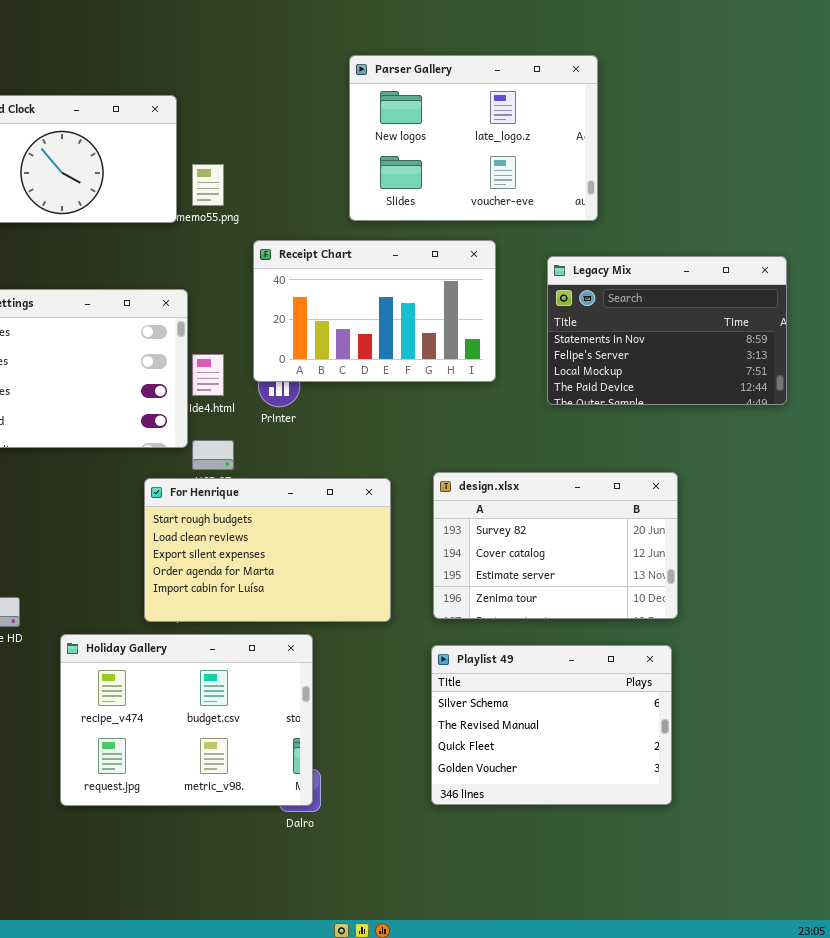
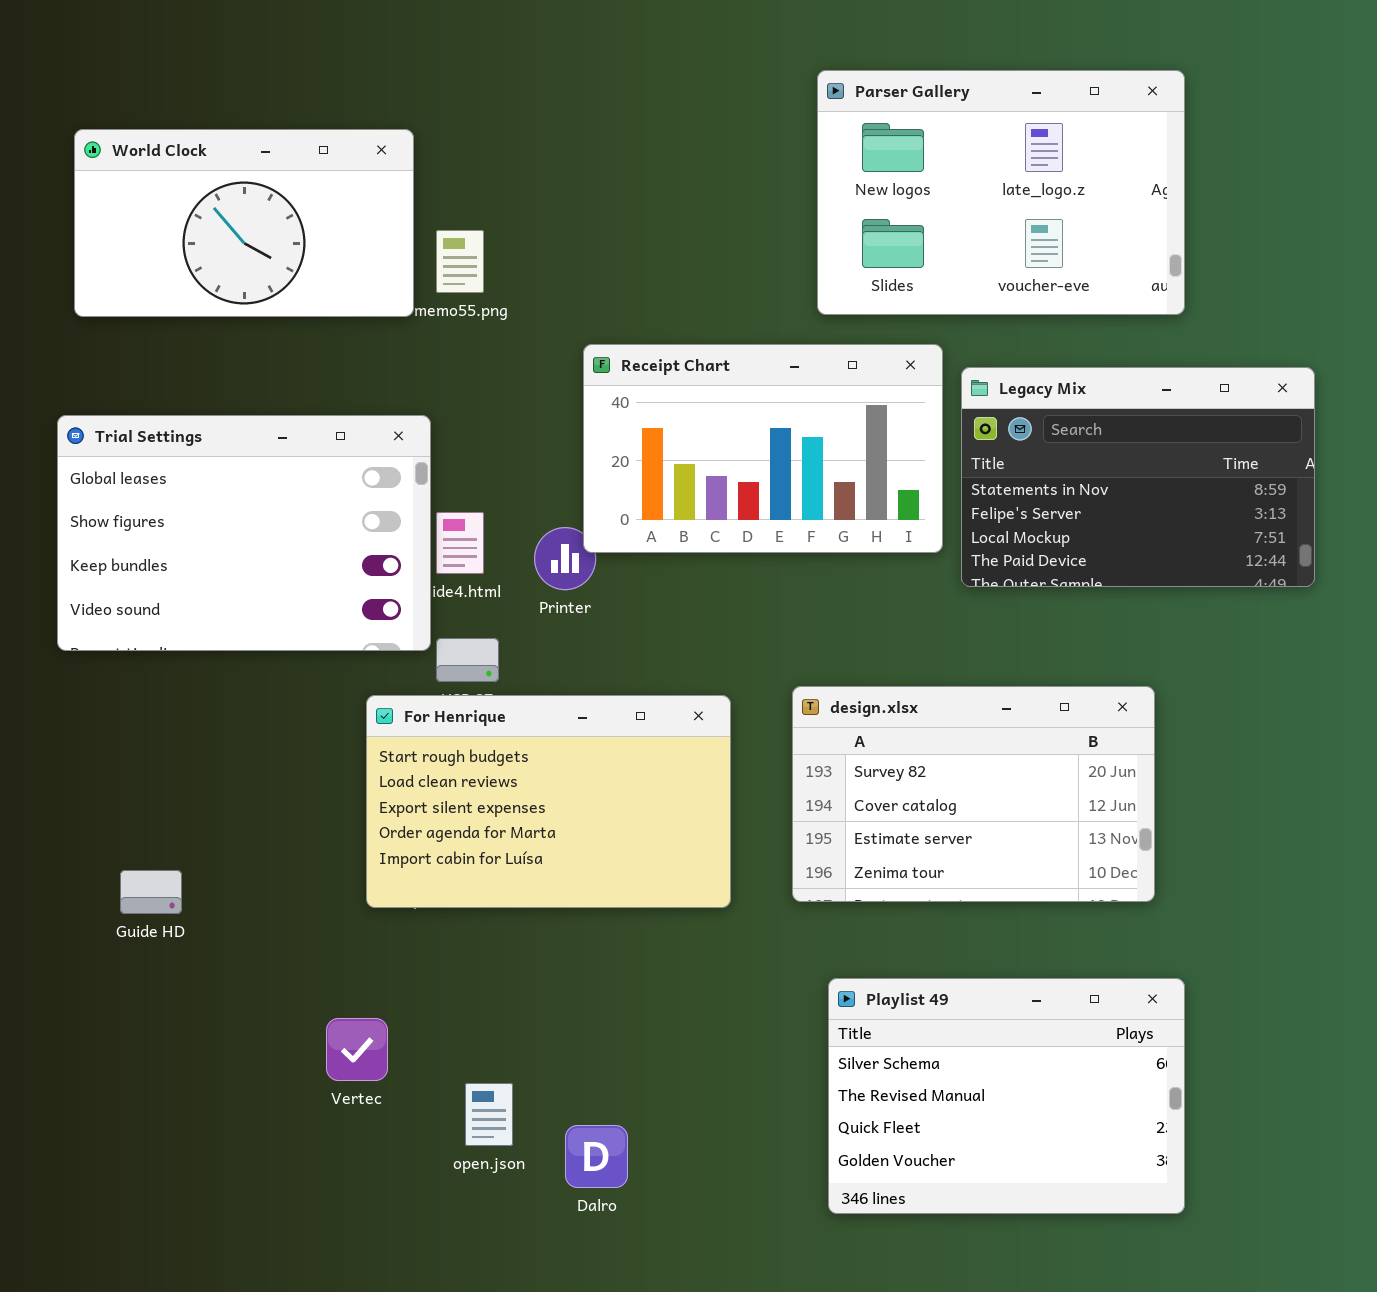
Parser Gallery: [349,55,598,221] -> [817,70,1185,315], moved
Receipt Chart: [253,240,496,382] -> [583,344,943,553], moved
Holiday Gallery: [60,634,313,806] -> none, closed
Playlist 49: [431,645,672,805] -> [828,978,1185,1214], moved

